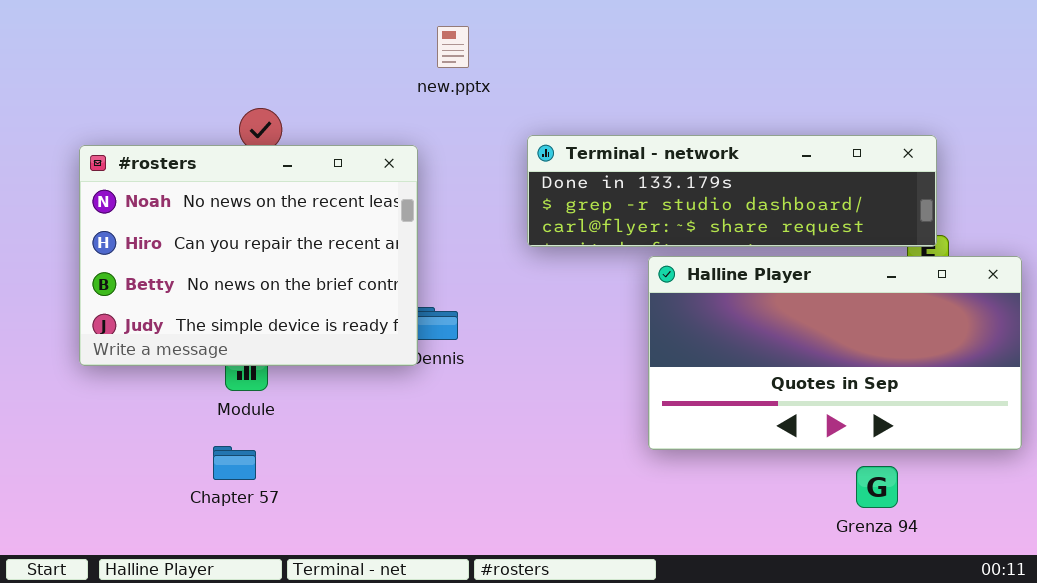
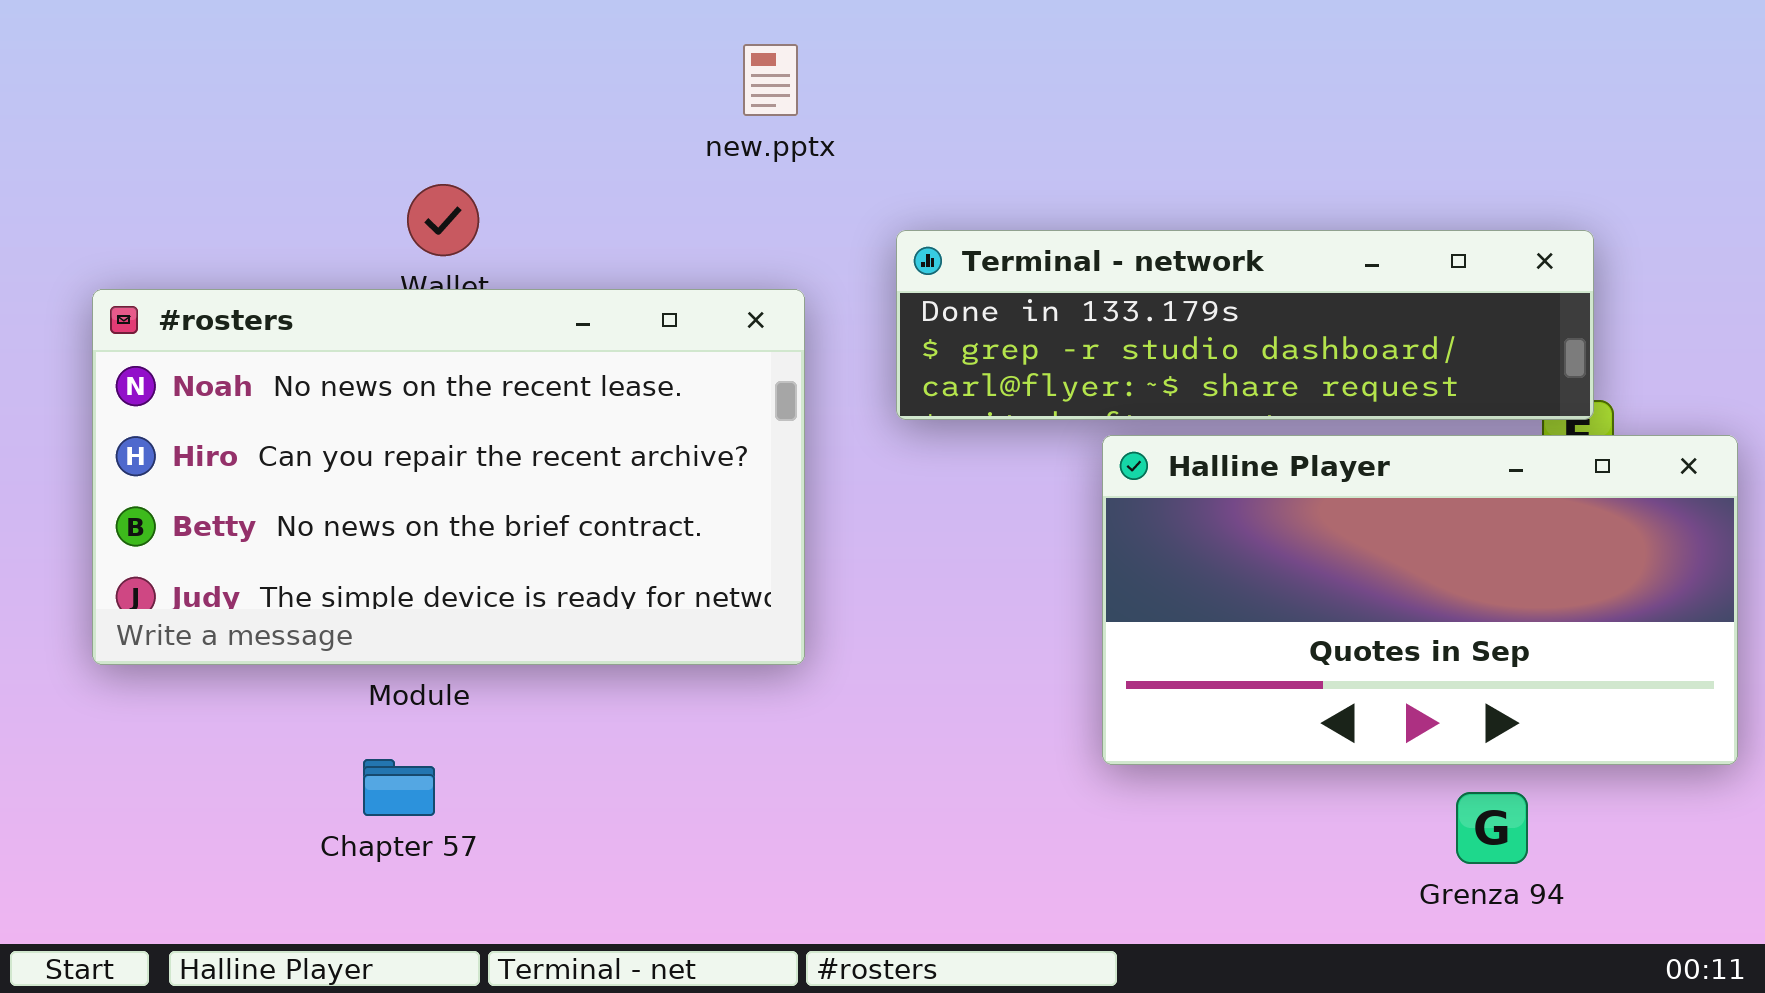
#rosters: [79,145,418,366] -> [92,289,805,665], moved, resized

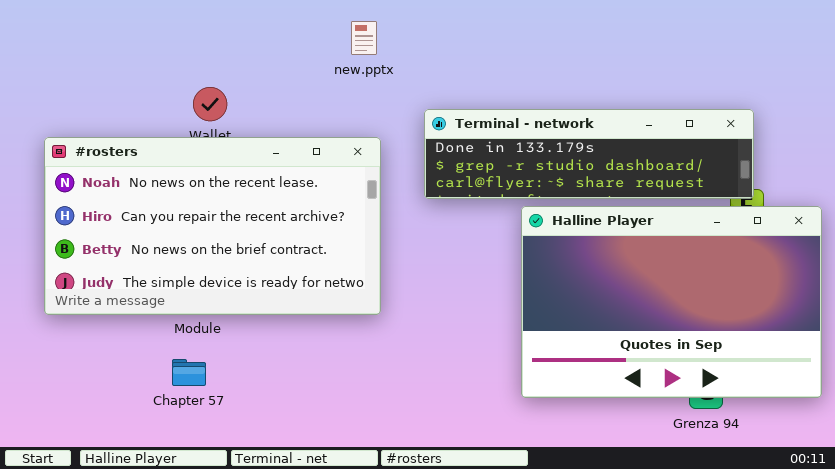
Halline Player: [1102,435,1738,765] -> [521,206,822,398], resized

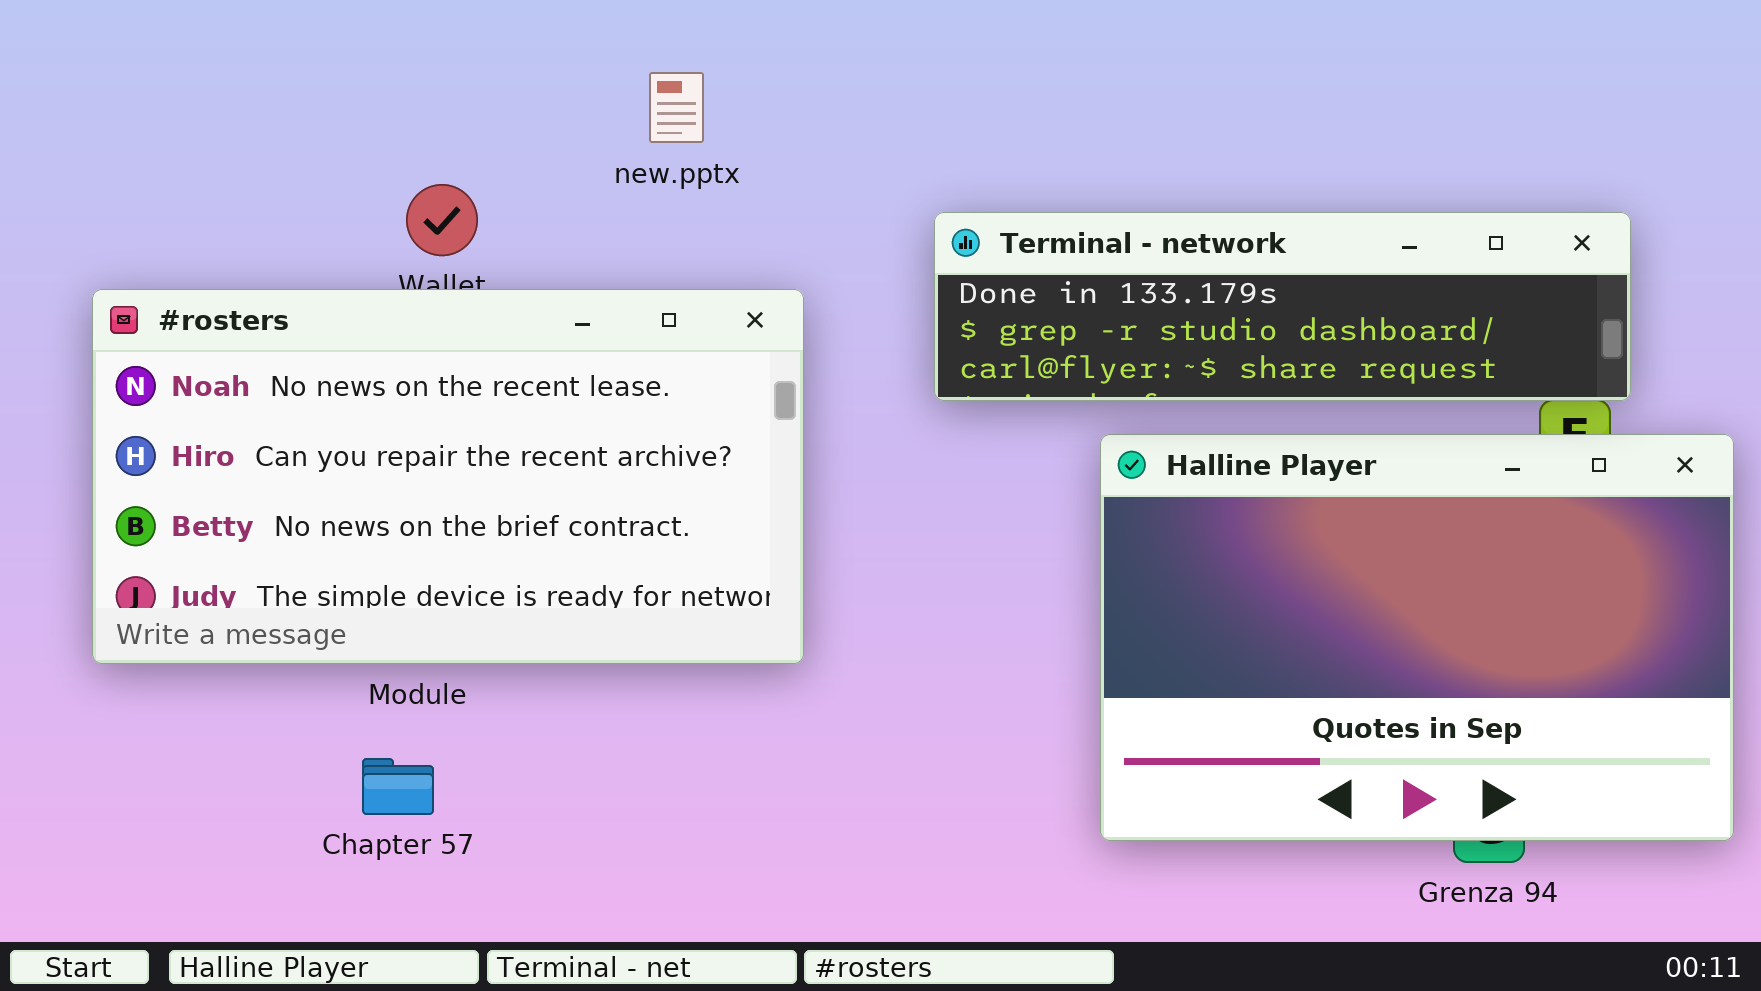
new.pptx: [351,21,377,55] -> [649,72,704,143], moved
Terminal - network: [424,109,754,199] -> [934,212,1631,401], moved

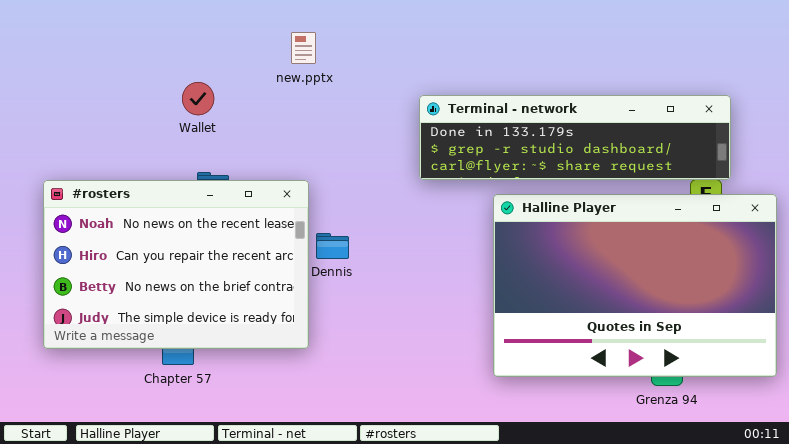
#rosters: [92,289,804,664] -> [43,180,309,349], moved, resized

